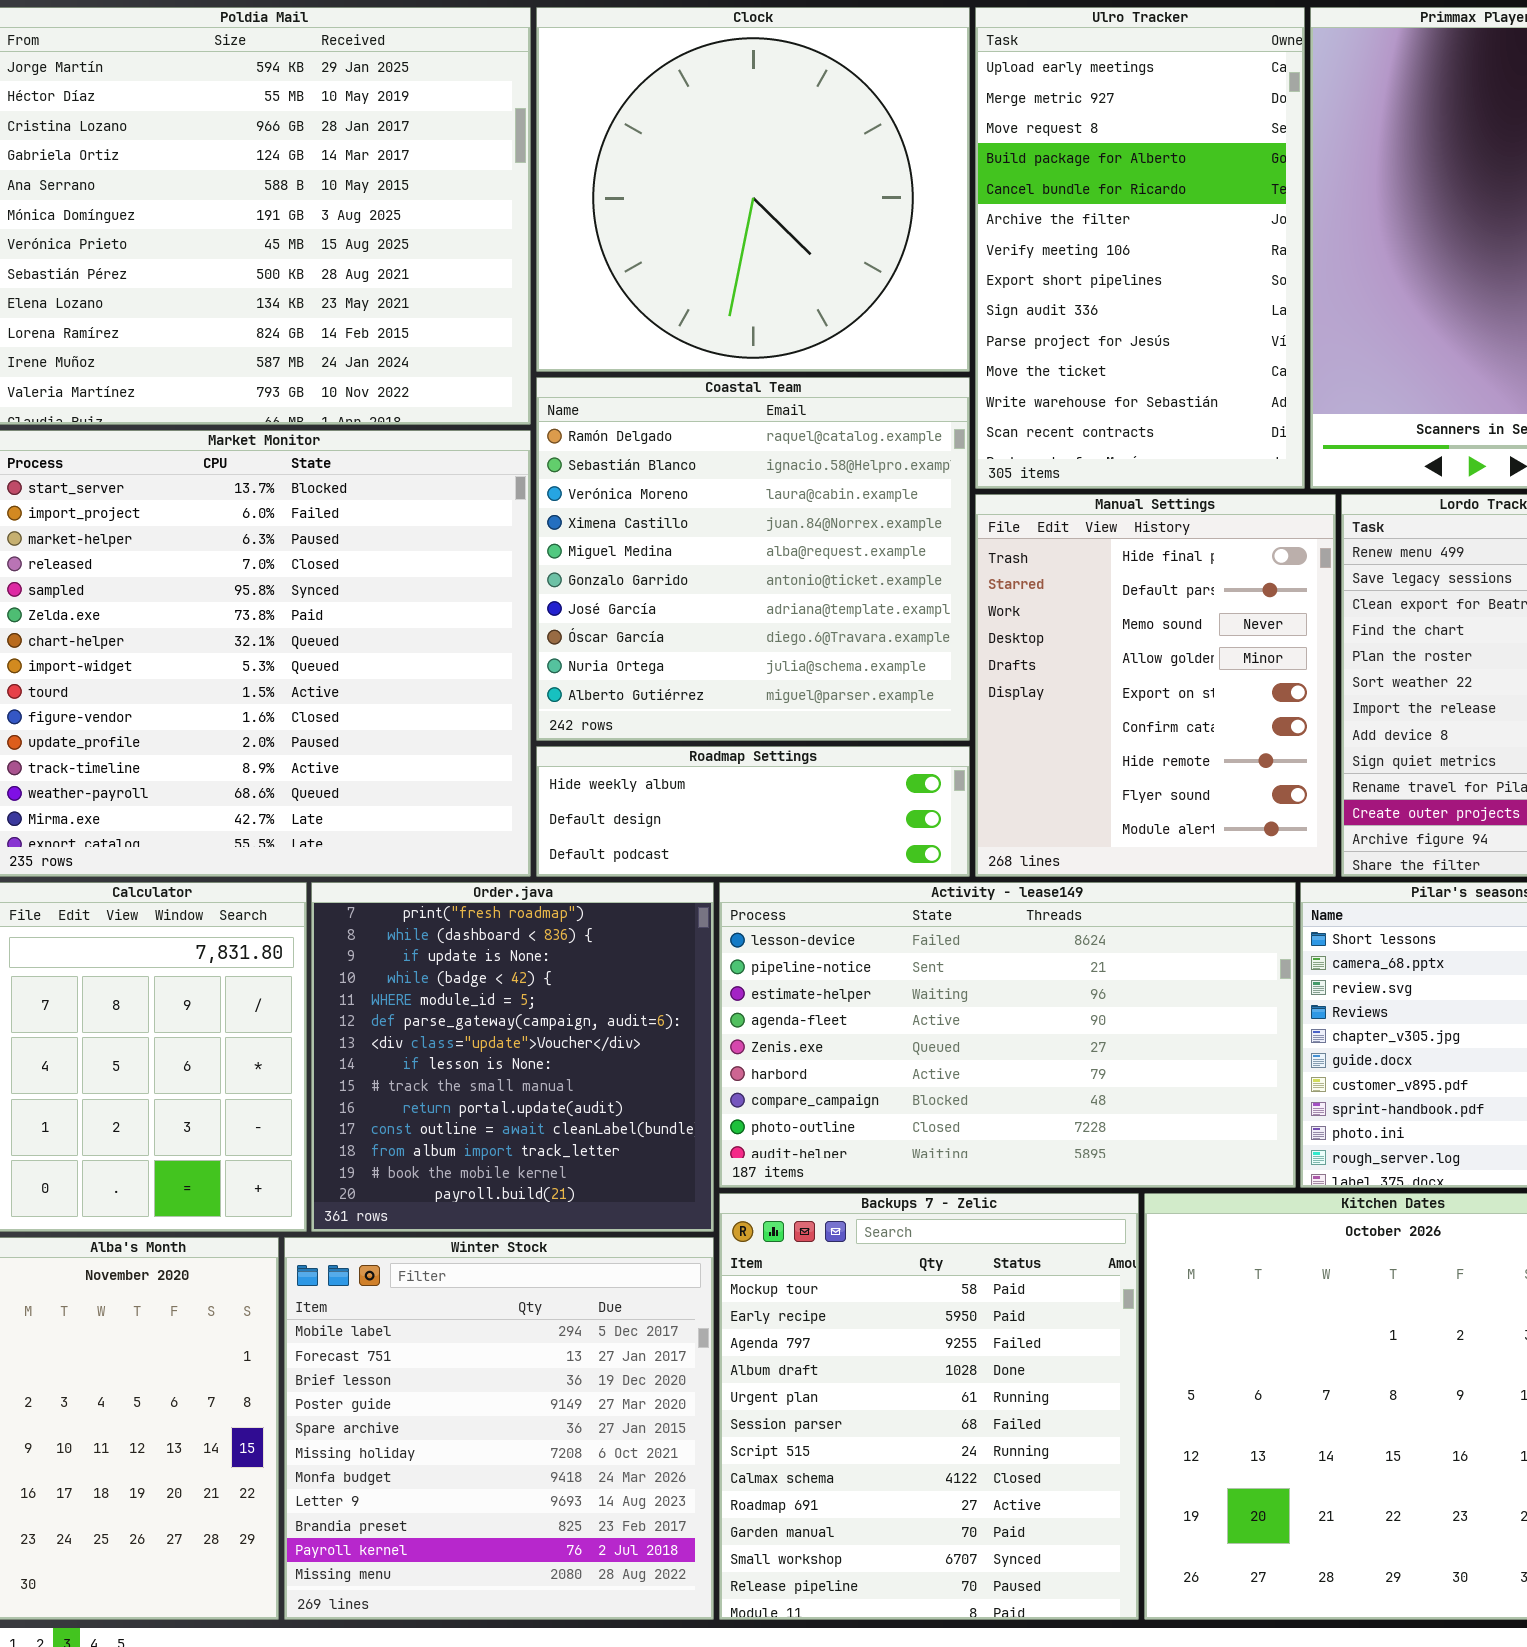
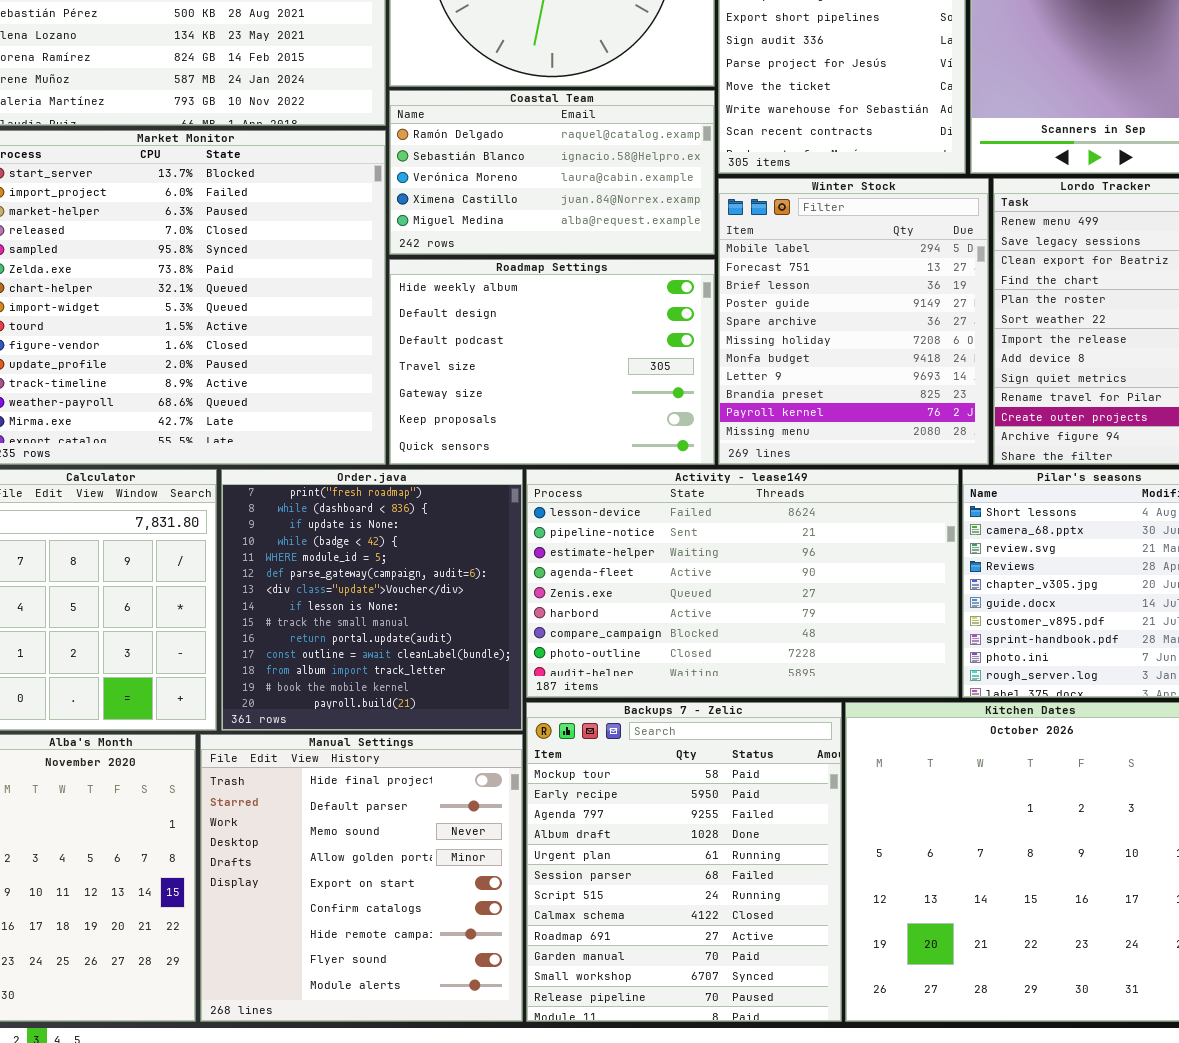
Coastal Team: [536,377,970,741] -> [389,90,715,255], resized
Manual Settings: [975,494,1336,877] -> [200,734,523,1022], moved, resized
Roadmap Settings: [536,746,970,877] -> [389,259,715,465], resized
Winter Stock: [284,1237,714,1620] -> [718,178,989,465], moved, resized

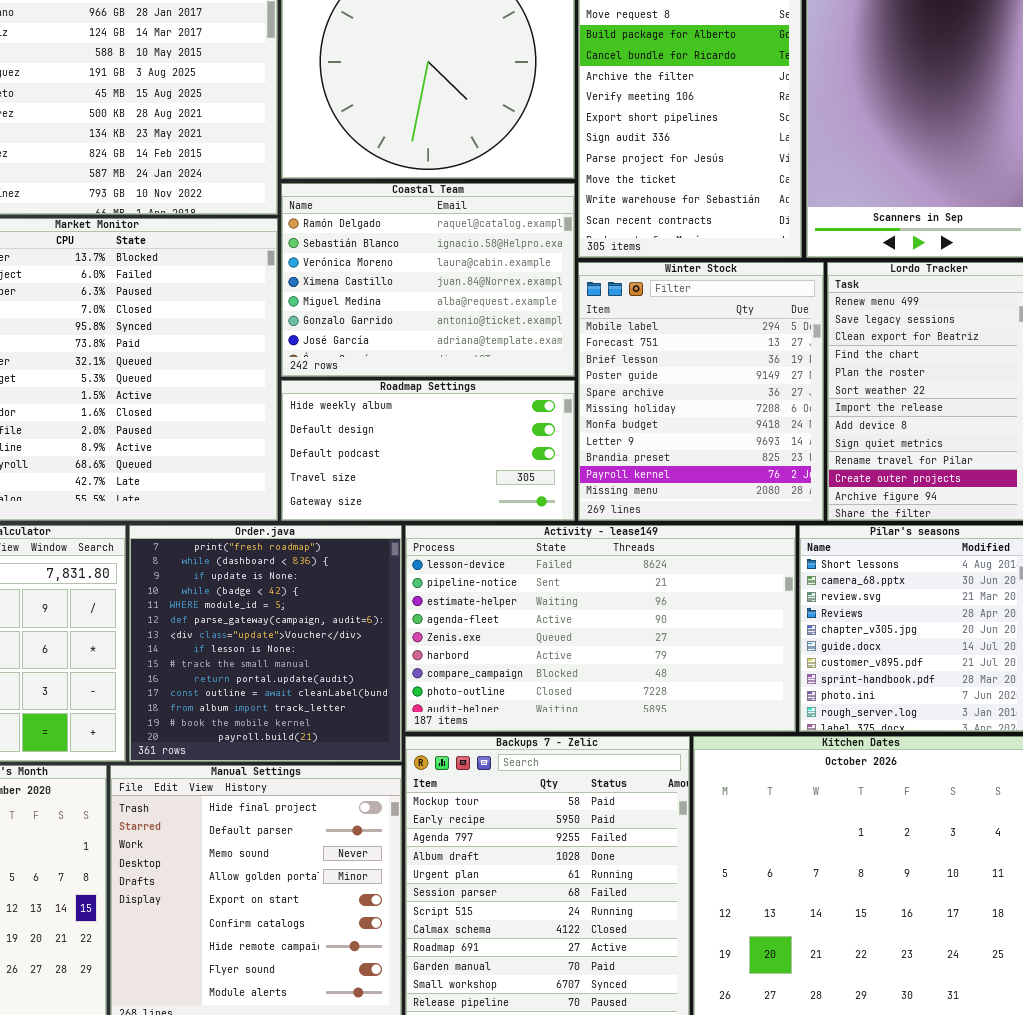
Coastal Team: [389,90,715,255] -> [281,183,575,377], resized
Roadmap Settings: [389,259,715,465] -> [281,380,575,521], resized

